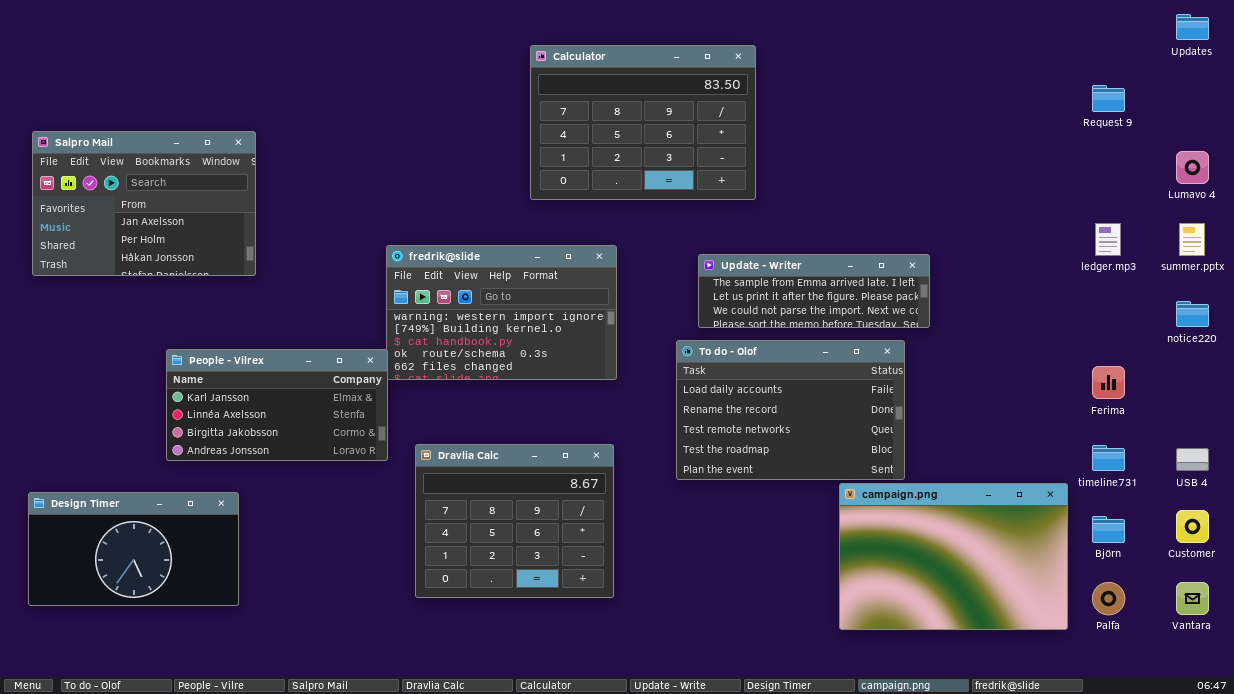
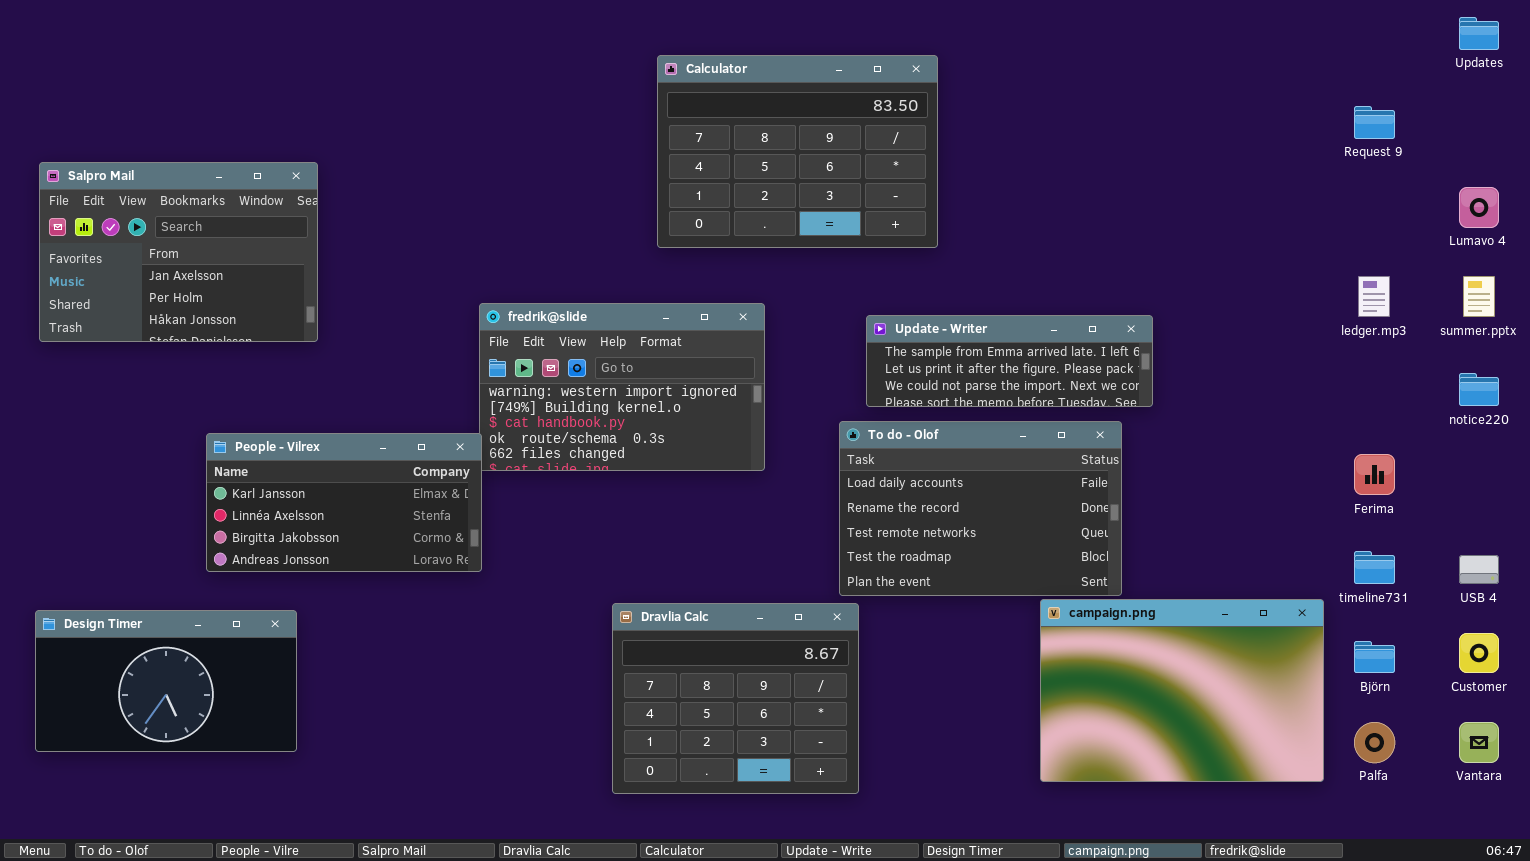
Dravlia Calc: [415,444,614,598] -> [612,603,859,794], moved

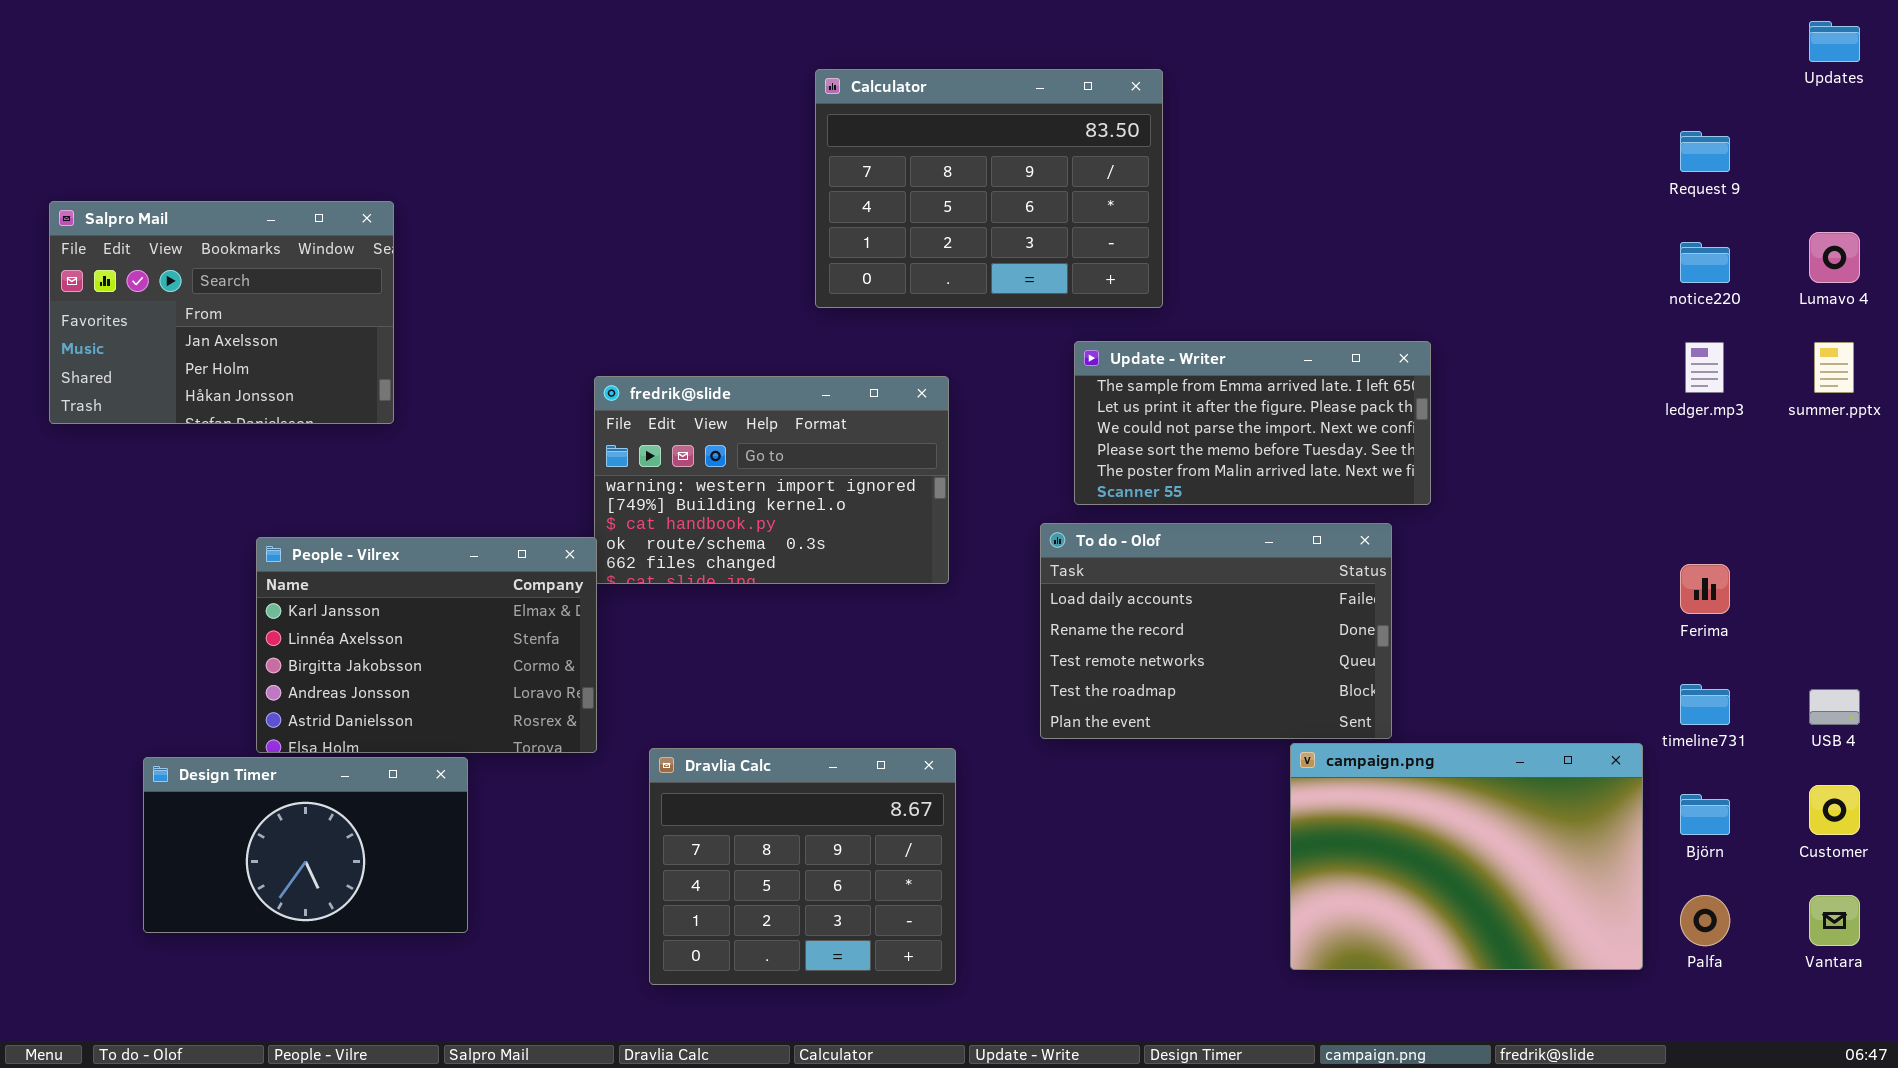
Update - Writer: [866,315,1153,407] -> [1074,341,1431,505], resized
notice220: [1459,373,1499,406] -> [1680,242,1730,283], moved
People - Vilrex: [206,433,482,572] -> [256,537,597,753], resized
Dravlia Calc: [612,603,859,794] -> [649,748,956,985], moved
Design Timer: [35,610,297,752] -> [143,757,468,933], moved

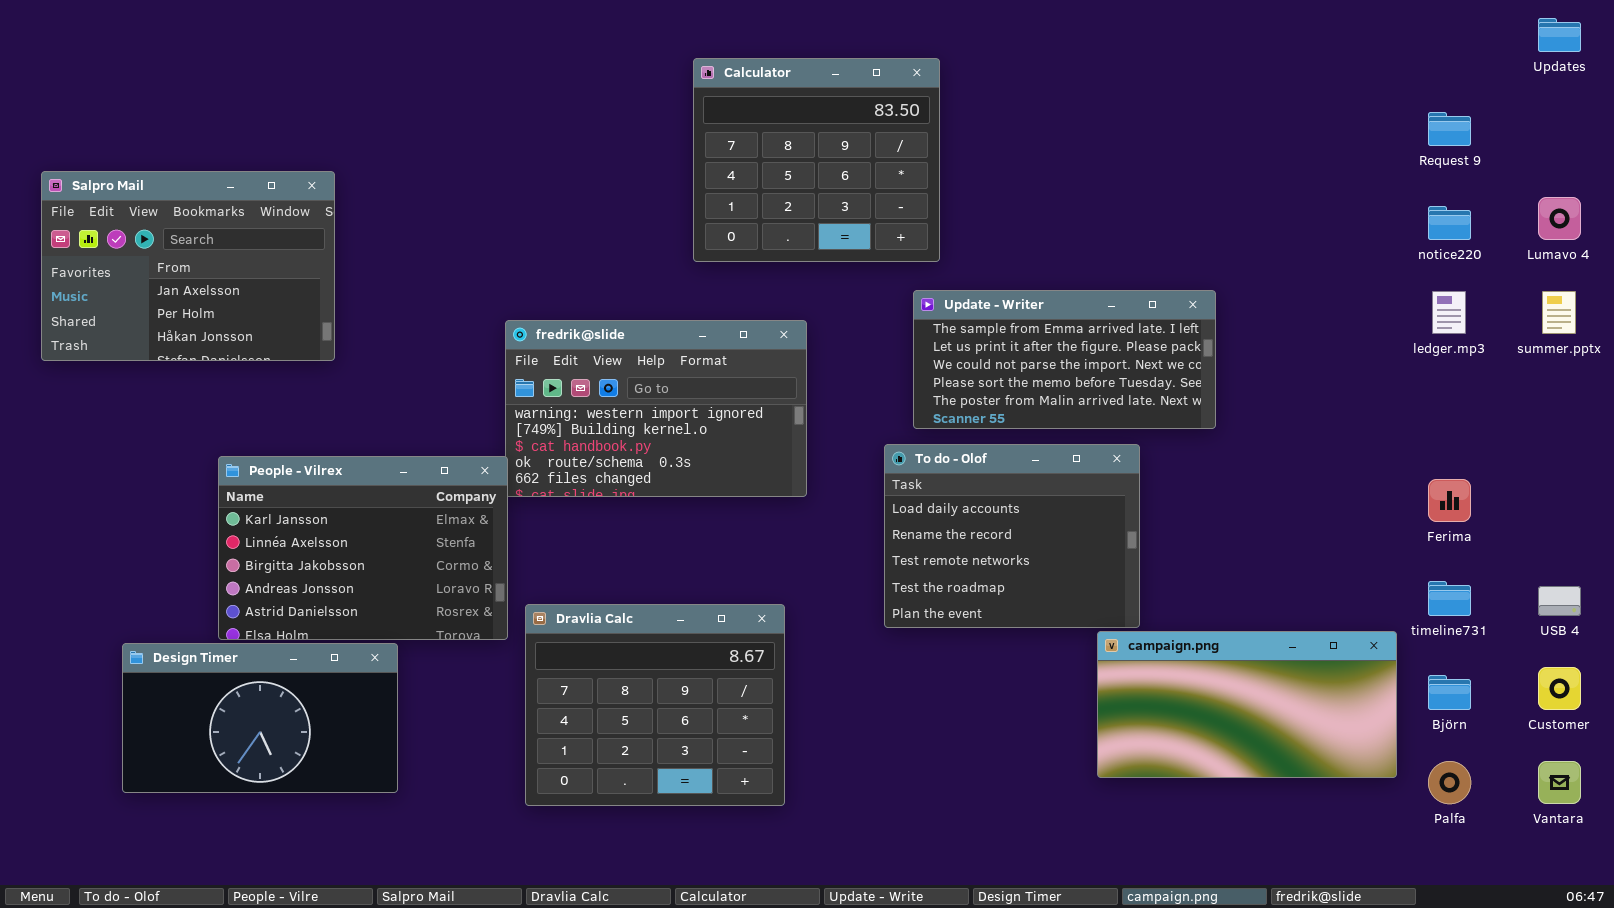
Calculator: [815,69,1163,308] -> [693,58,940,262], resized
To do - Olof: [1040,523,1392,739] -> [884,444,1140,628], resized
campaign.png: [1290,743,1643,970] -> [1097,631,1397,778], resized
Dravlia Calc: [649,748,956,985] -> [525,604,785,806], moved

